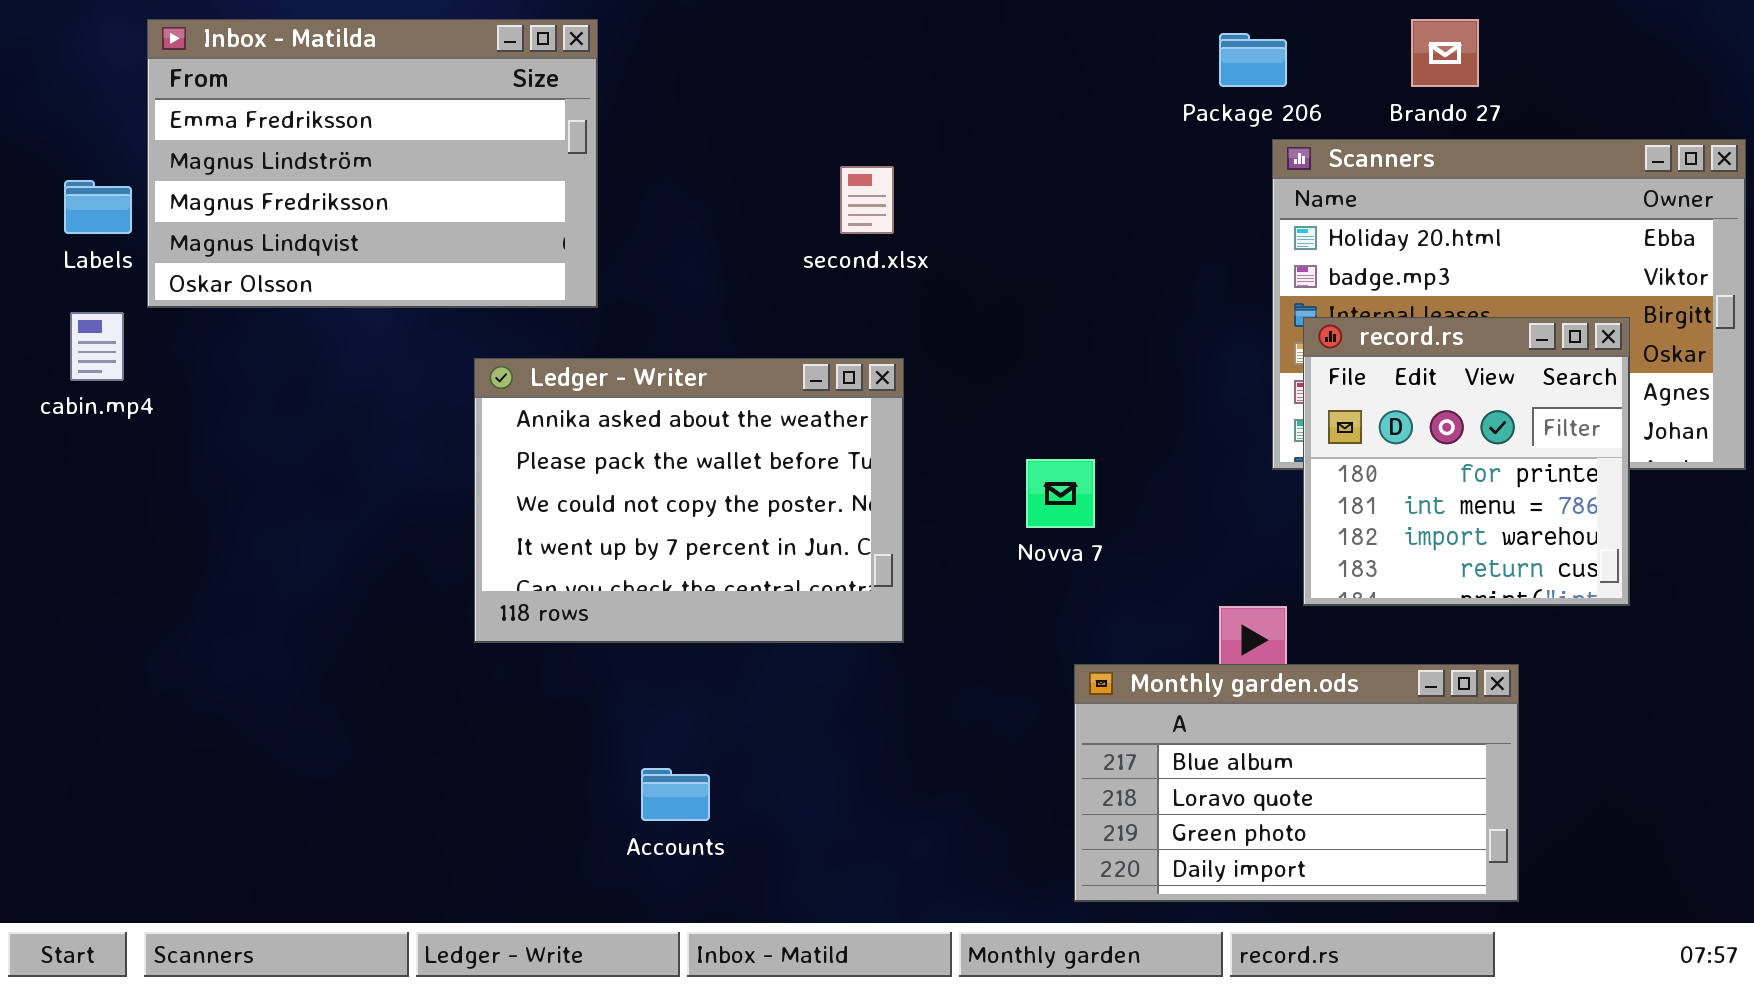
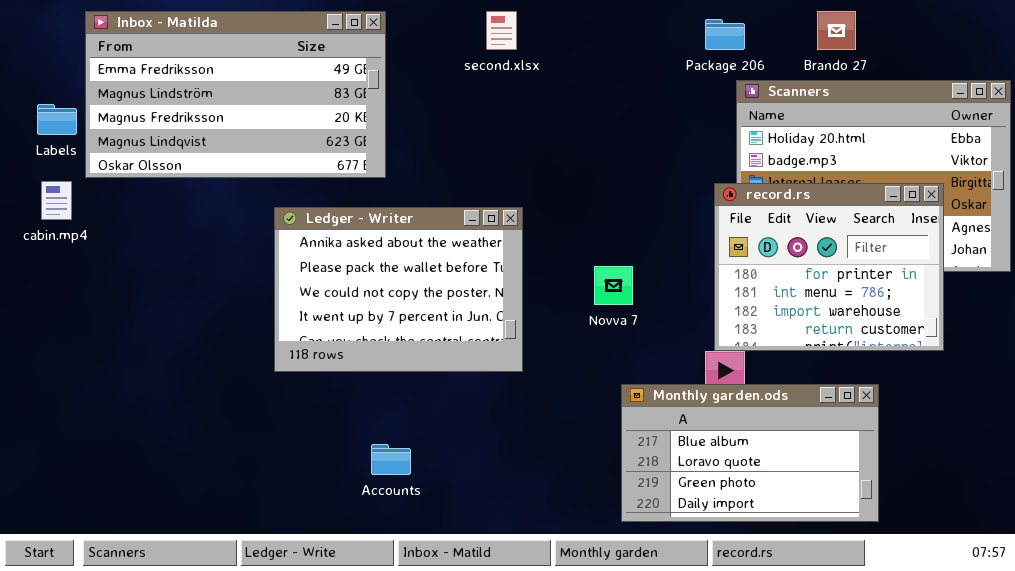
Inbox - Matilda: [147,19,598,308] -> [85,11,386,178], resized
second.xlsx: [840,166,894,234] -> [486,11,517,50], moved
record.rs: [1303,317,1630,606] -> [714,183,944,351], resized

